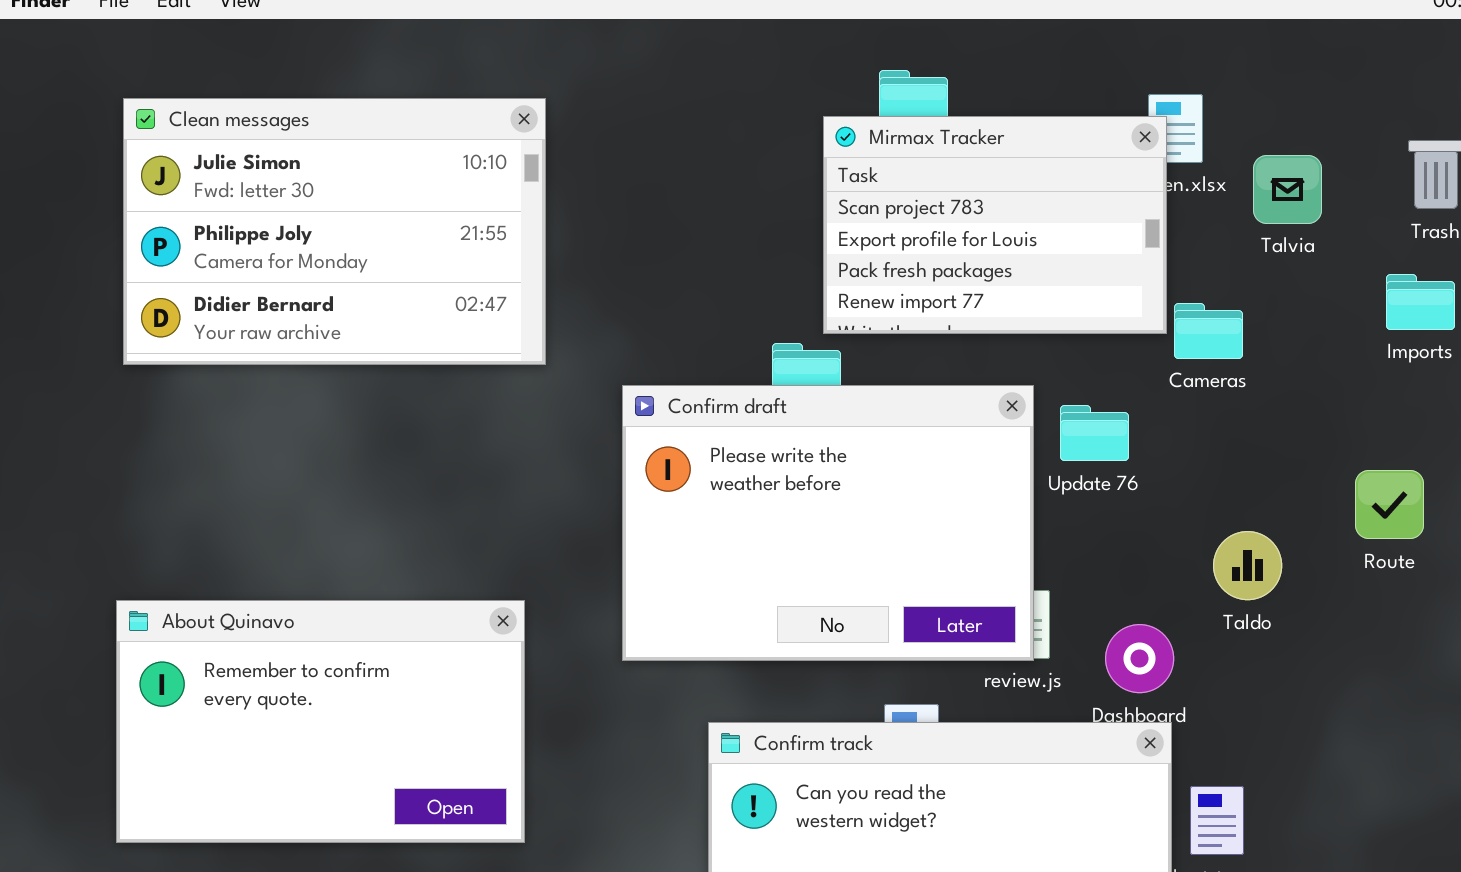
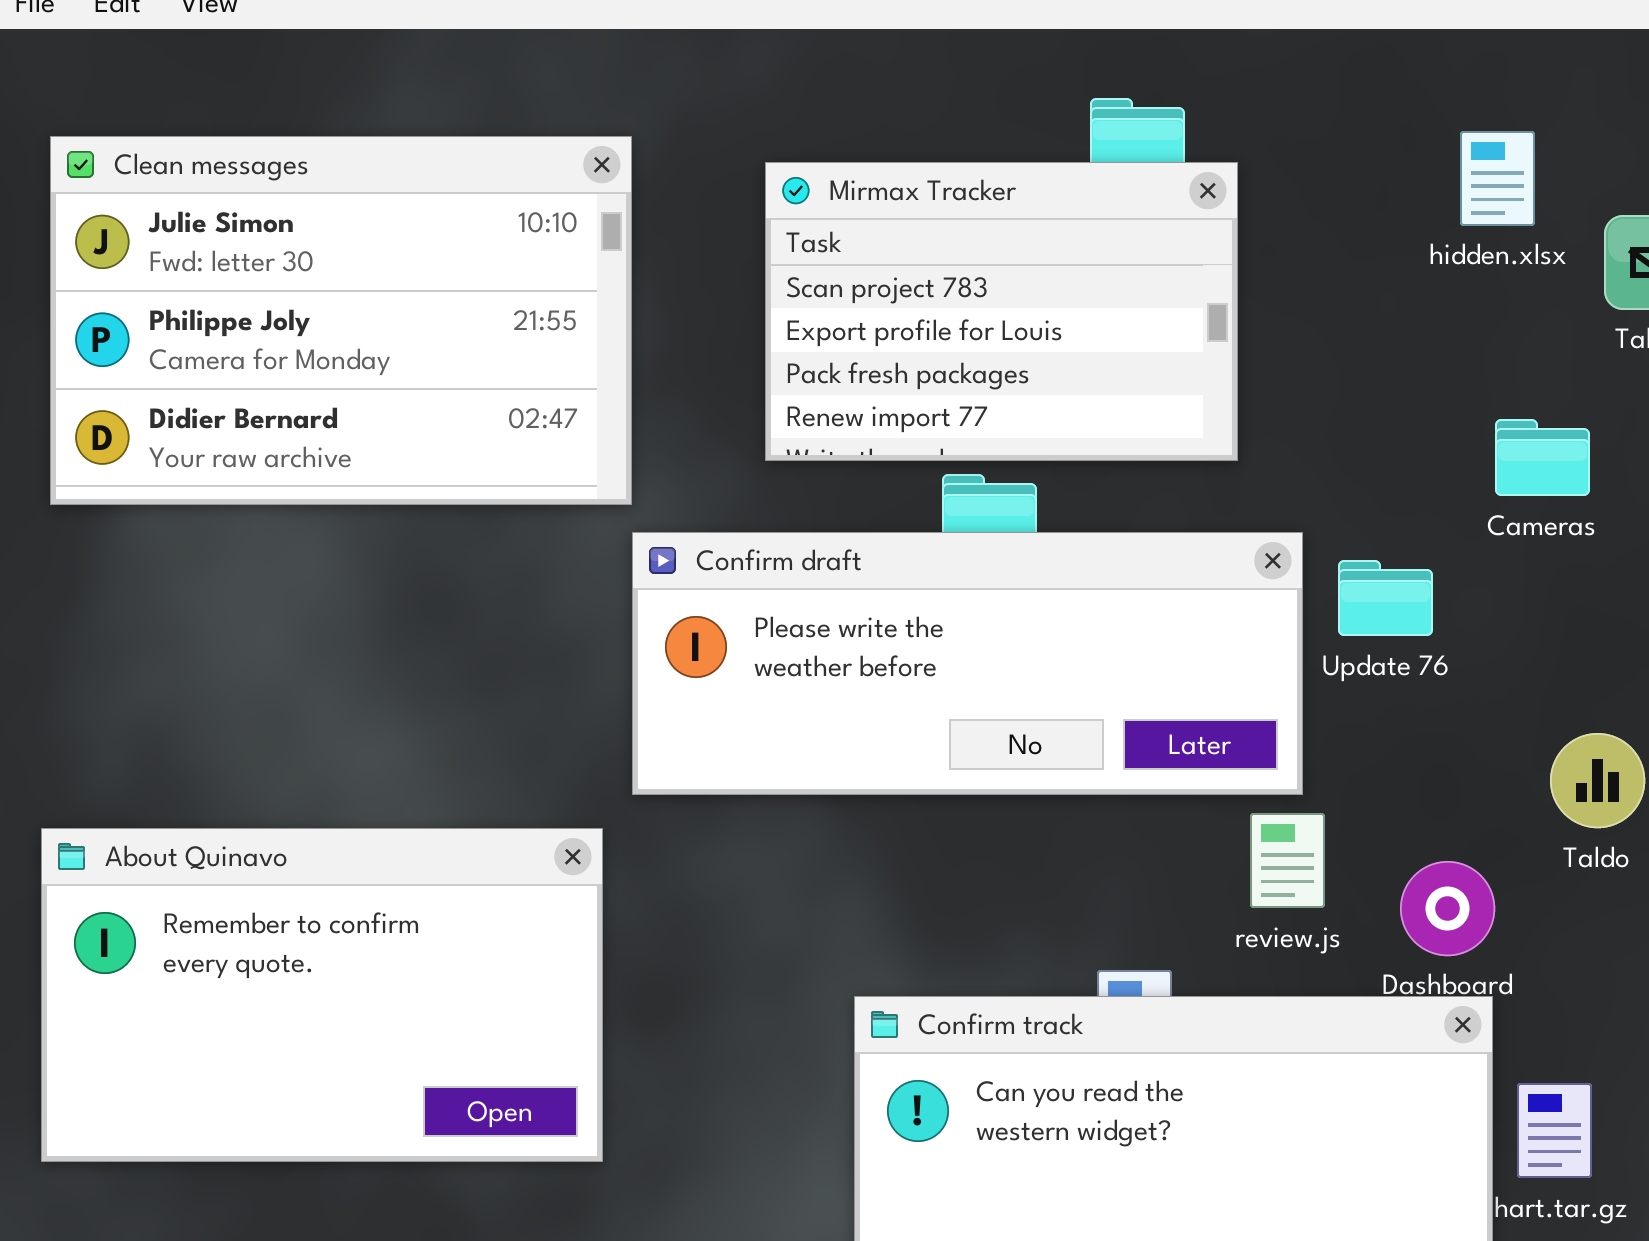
Mirmax Tracker: [823,116,1167,334] -> [765,162,1238,461], moved
Confirm draft: [622,385,1034,661] -> [632,532,1303,795], resized

